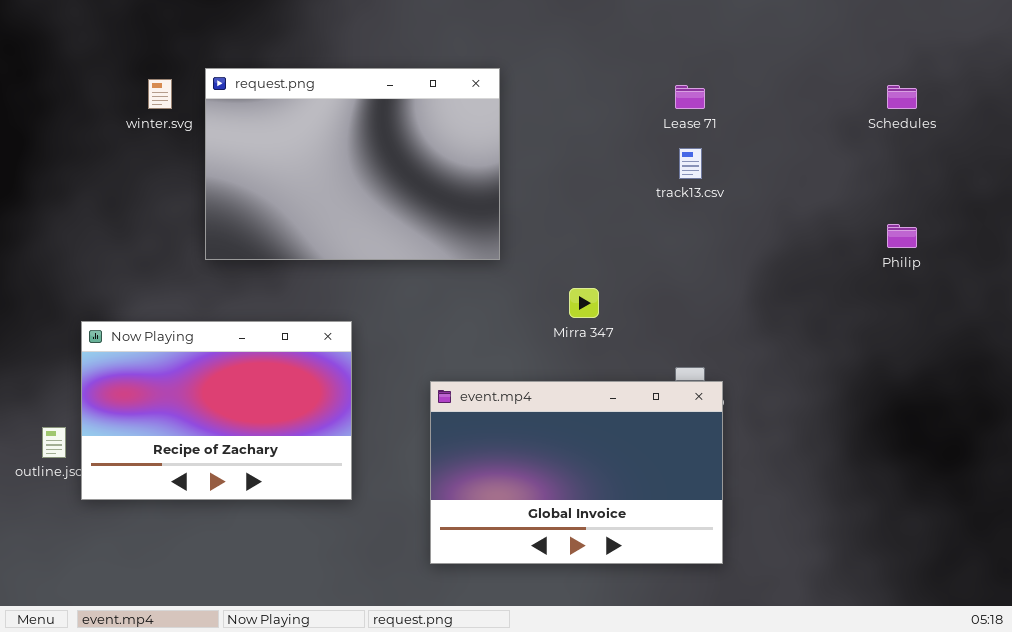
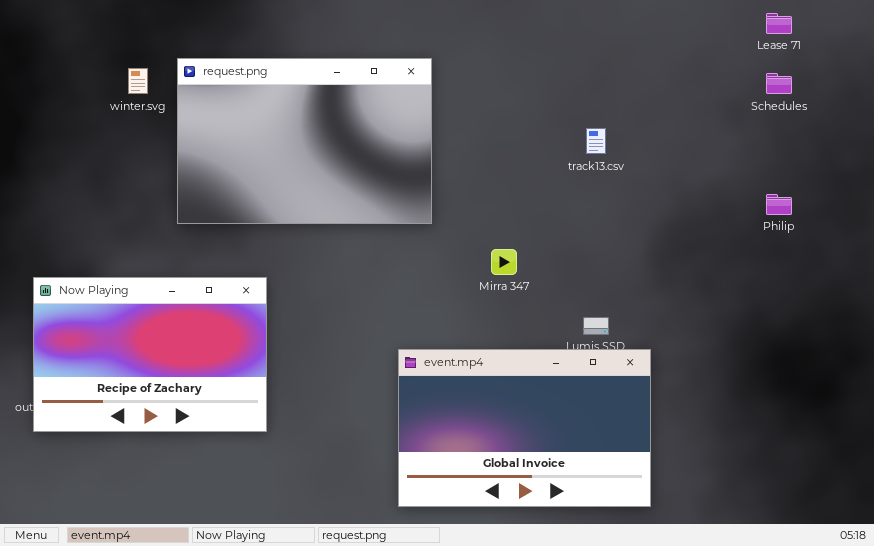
Lease 71: [675,85,705,109] -> [766,13,792,34], moved
Now Playing: [81,321,352,500] -> [33,277,267,432], moved
event.mp4: [430,381,723,564] -> [398,349,651,507], moved

